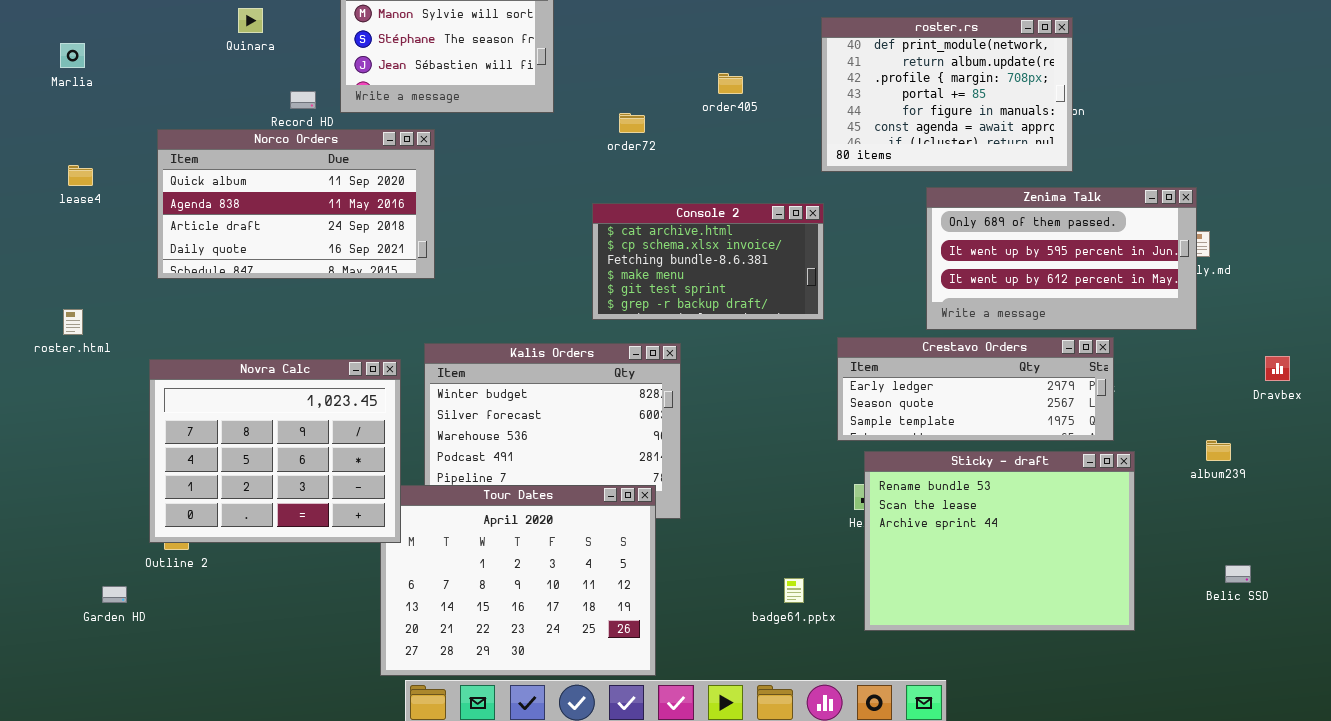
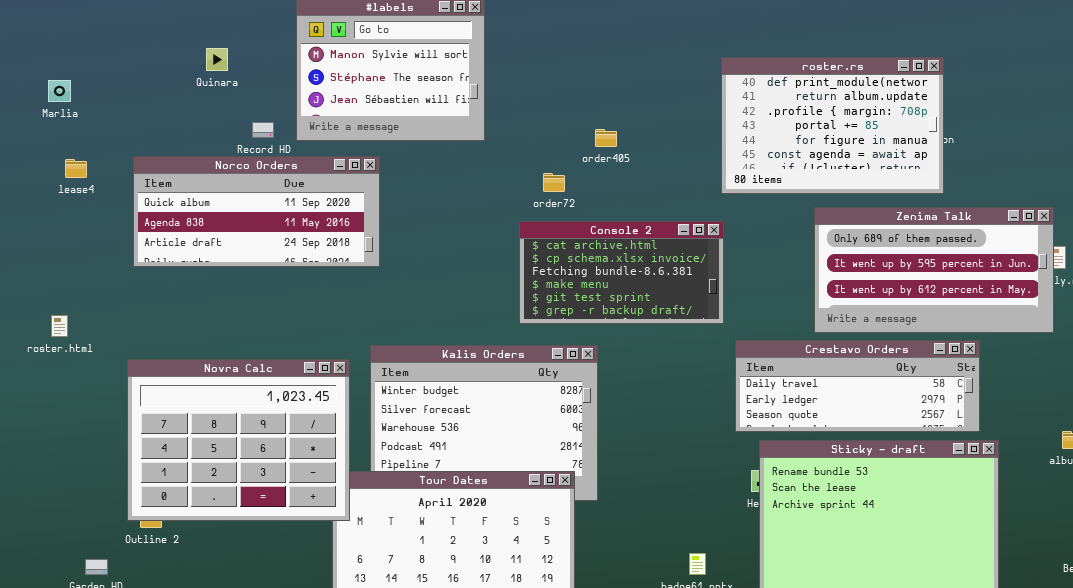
order405: [718,73,743,94] -> [595,129,617,147], moved
order72: [619,113,645,133] -> [543,173,565,192], moved
Norco Orders: [157,129,435,279] -> [133,156,380,267], resized
lease4: [68,165,93,186] -> [65,159,87,178], moved
Crestavo Orders: [837,337,1114,441] -> [735,340,980,432], scrolled up 1 row

